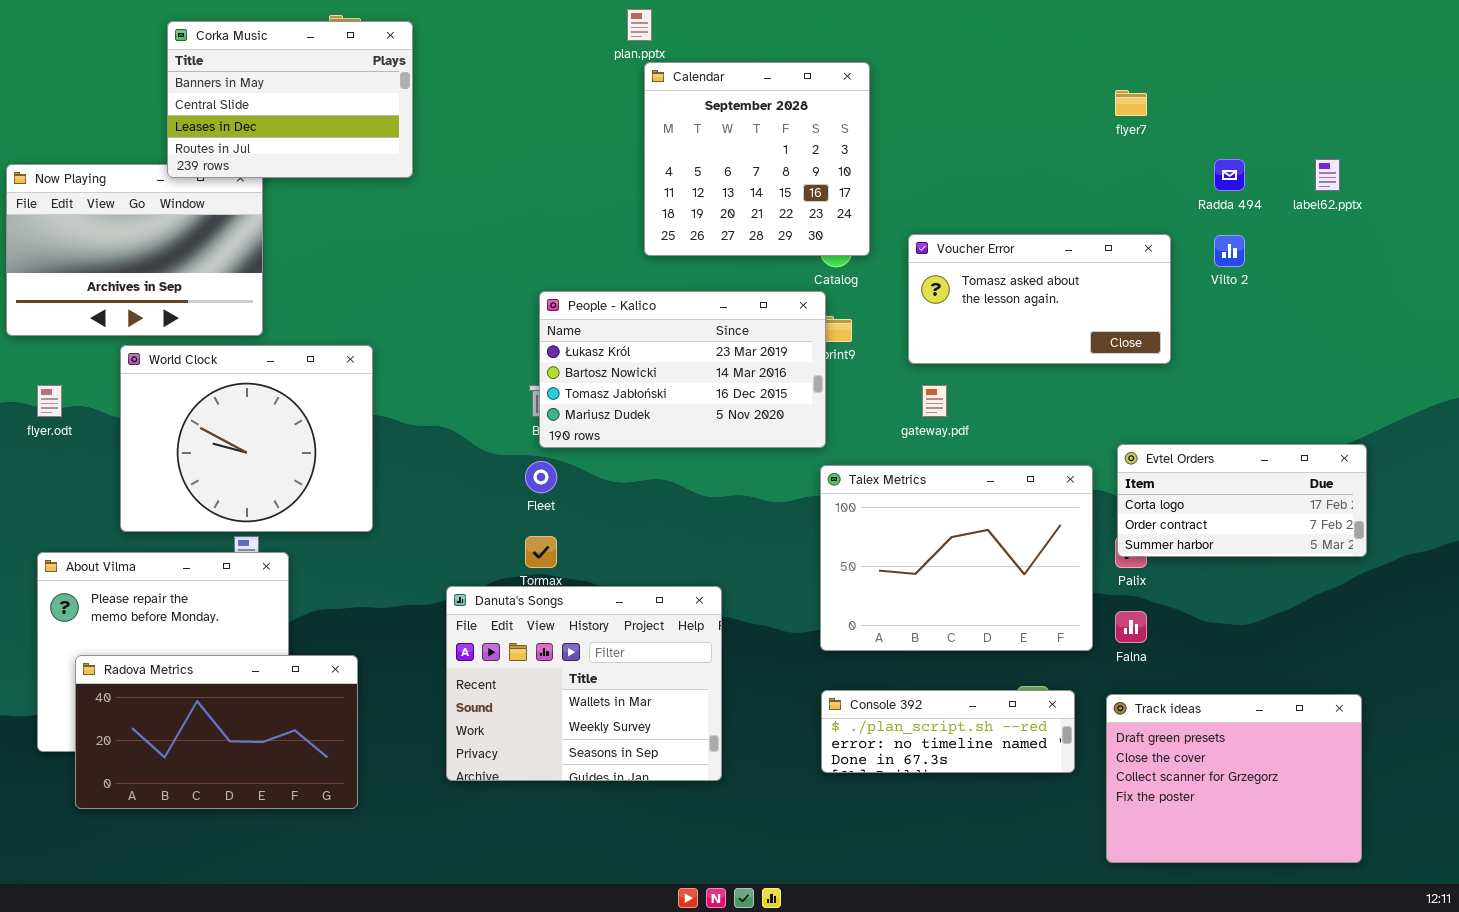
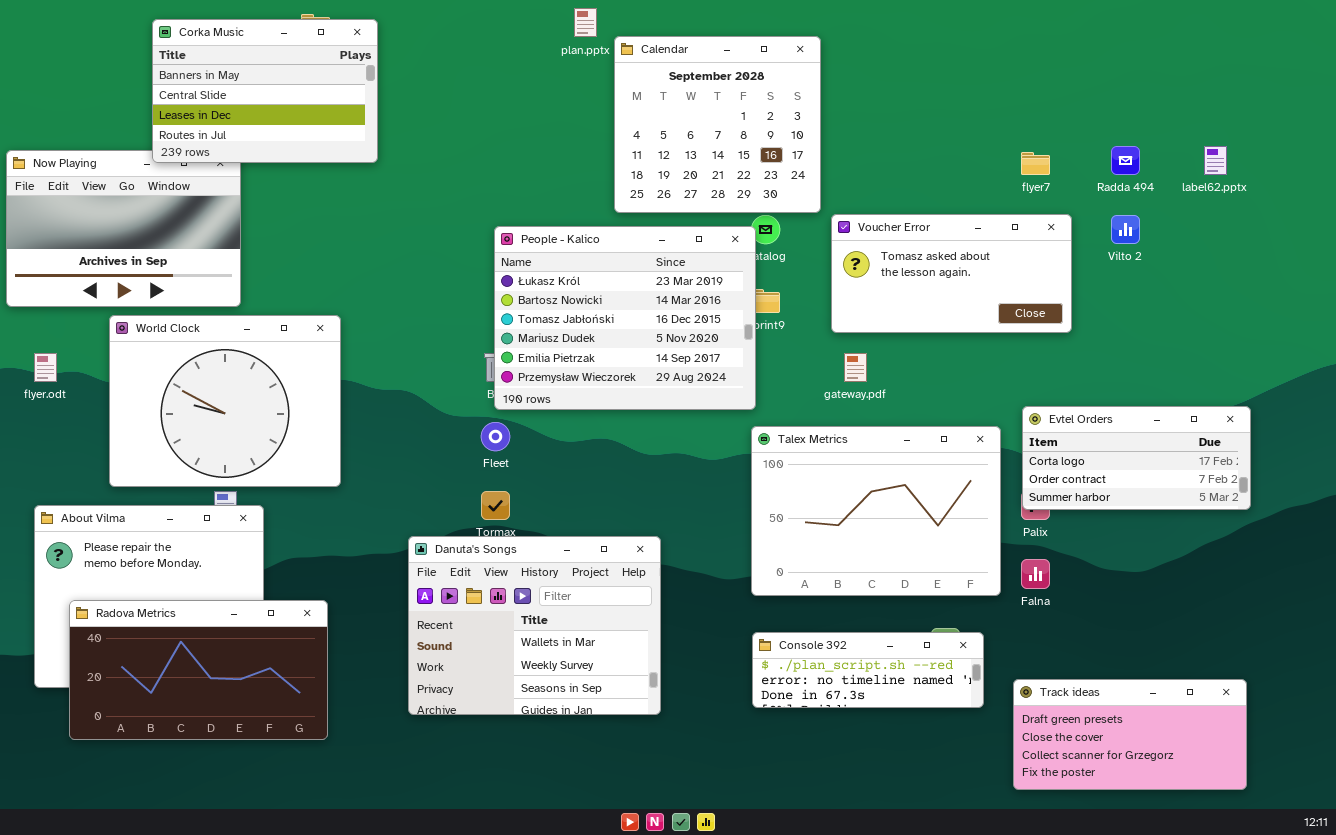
Calendar: [644,62,870,256] -> [614,36,821,213], moved
flyer7: [1115,90,1147,116] -> [1021,152,1050,175], moved
People - Kalico: [539,291,826,448] -> [494,226,756,410], resized
Track ideas: [1106,694,1362,863] -> [1013,679,1247,790], resized

